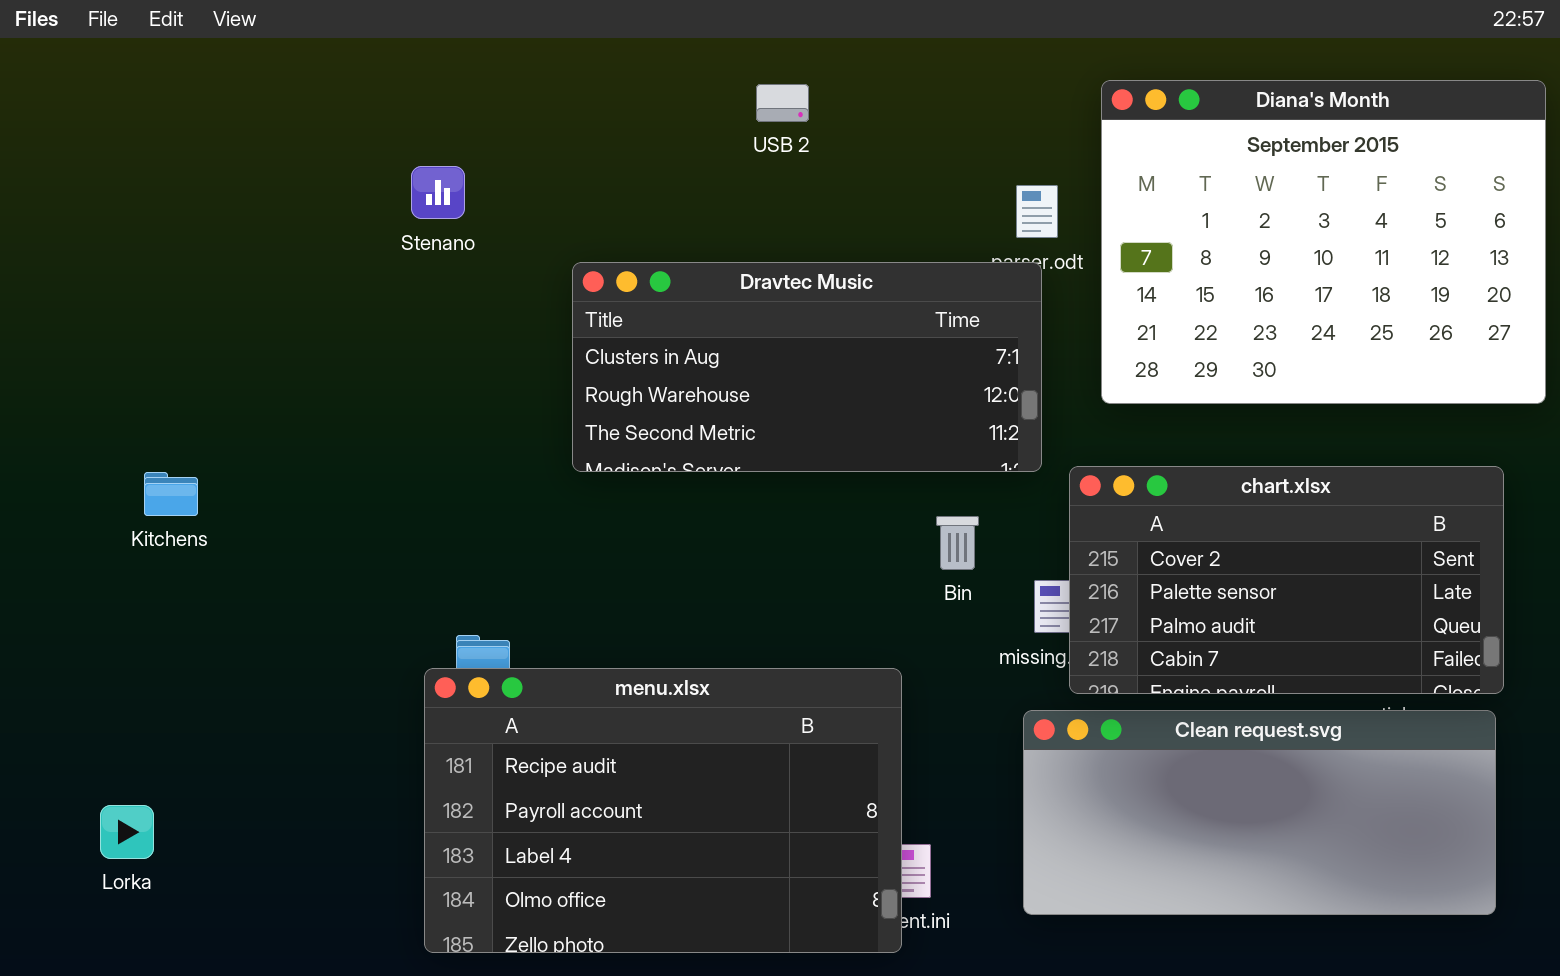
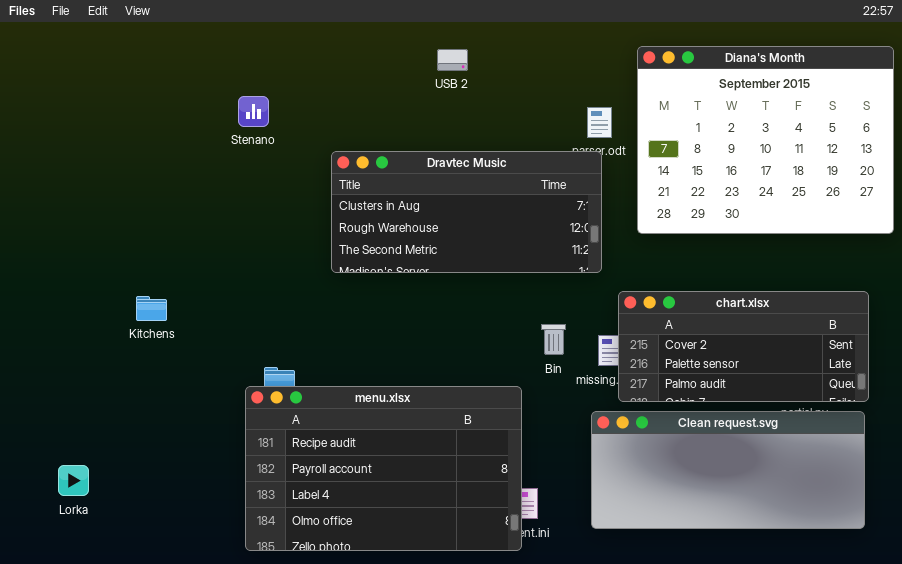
chart.xlsx: [1069,466,1504,694] -> [618,291,869,402], resized
Kitchens: [144,472,198,516] -> [136,296,167,321], moved
Bin: [936,516,979,570] -> [541,324,566,355], moved

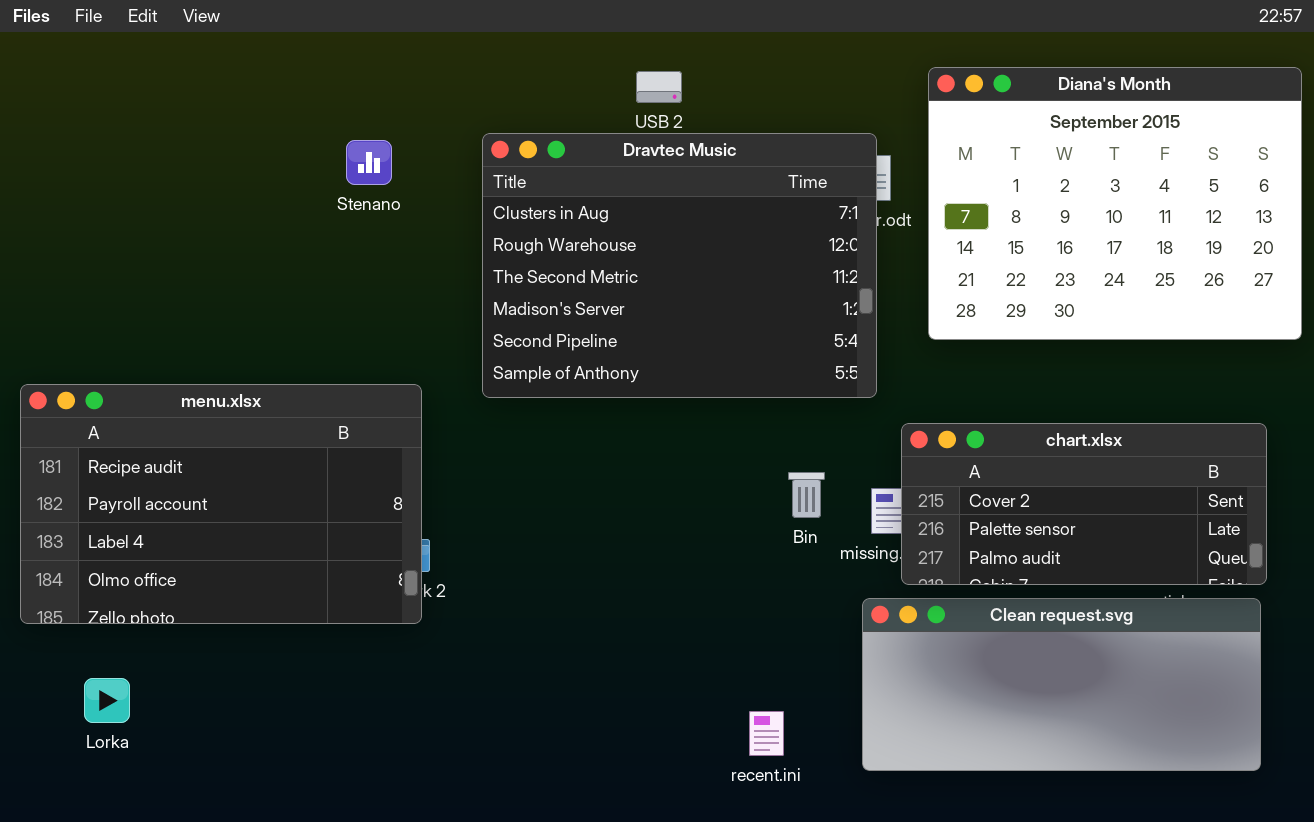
Dravtec Music: [331,151,602,273] -> [482,133,877,398], resized
menu.xlsx: [245,386,522,551] -> [20,384,422,624], moved

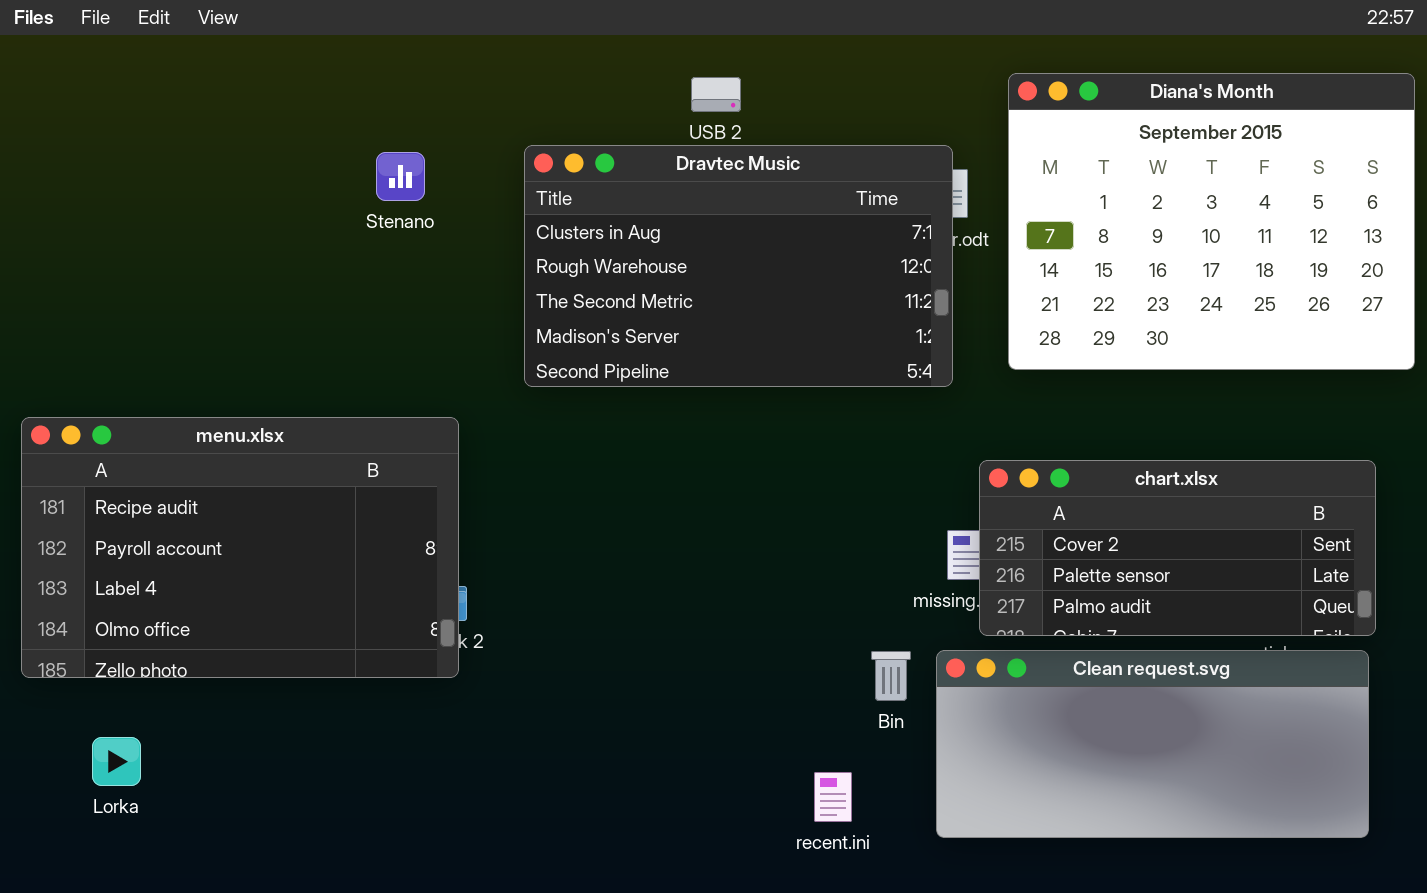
Dravtec Music: [482,133,877,398] -> [524,145,953,387], resized
Bin: [788,472,825,518] -> [871,651,911,701], moved

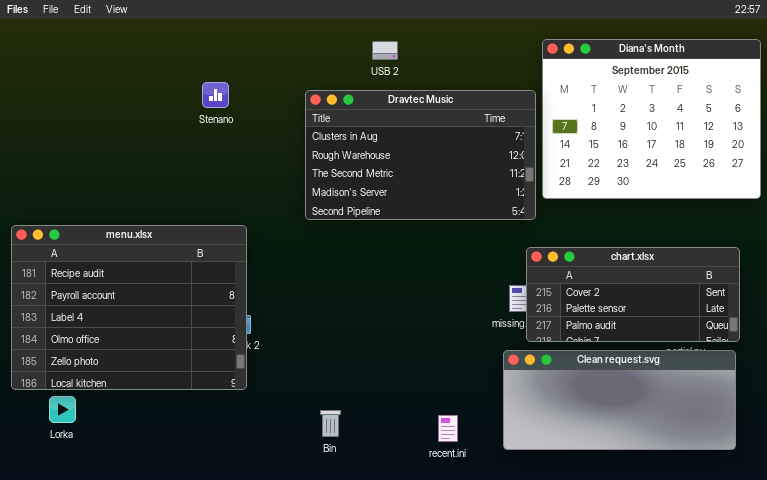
Dravtec Music: [524,145,953,387] -> [305,90,536,220], moved
menu.xlsx: [21,417,459,678] -> [11,225,247,390], resized
Bin: [871,651,911,701] -> [320,410,341,437], moved

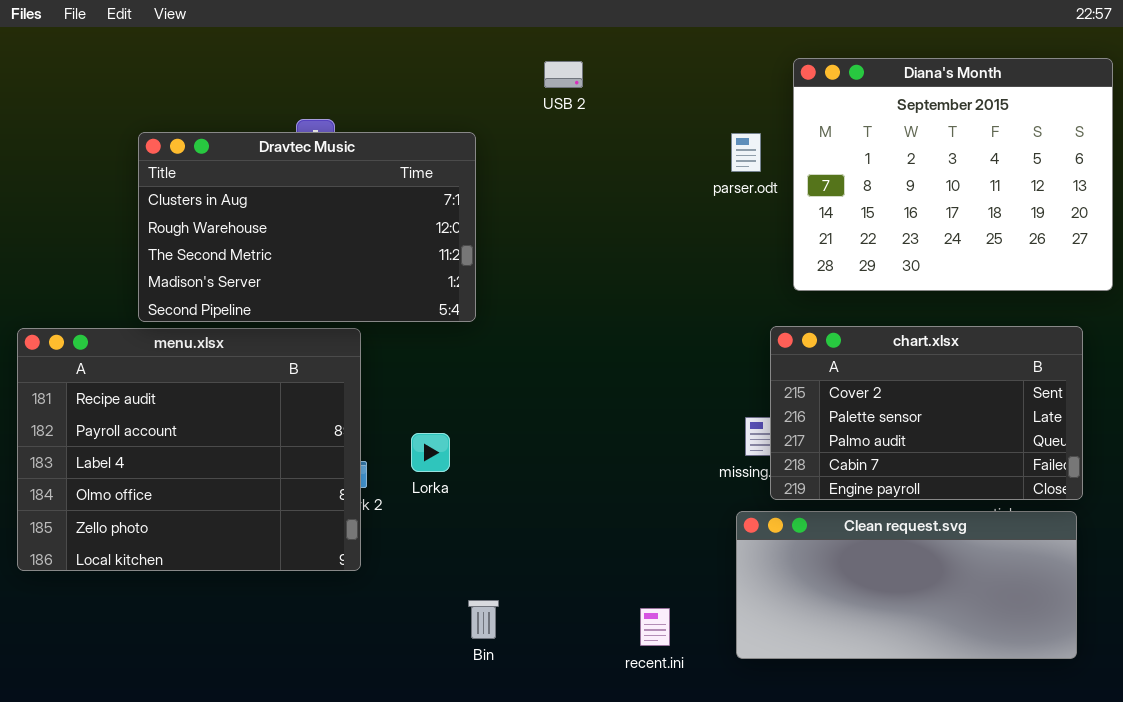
Dravtec Music: [305,90,536,220] -> [138,132,476,322], moved
chart.xlsx: [526,247,740,342] -> [770,326,1083,500], resized
Lorka: [49,396,76,423] -> [411,433,450,472], moved

